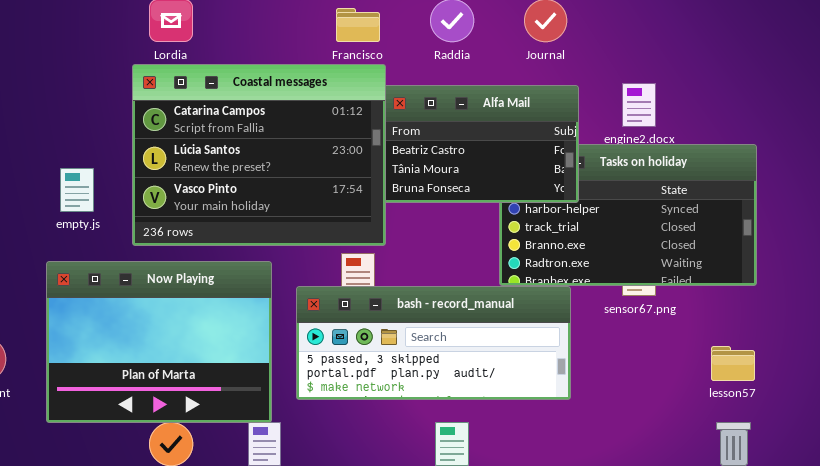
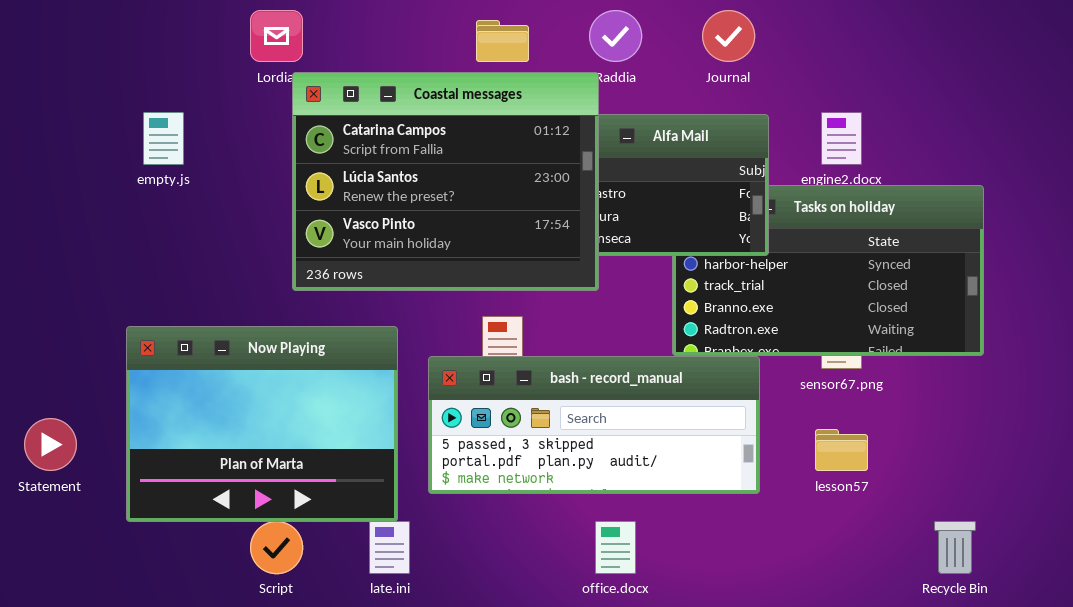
Coastal messages: [132,64,386,246] -> [292,72,599,291], moved
empty.js: [60,168,94,212] -> [143,112,184,165], moved
lesson57: [711,346,755,381] -> [815,429,868,471], moved

